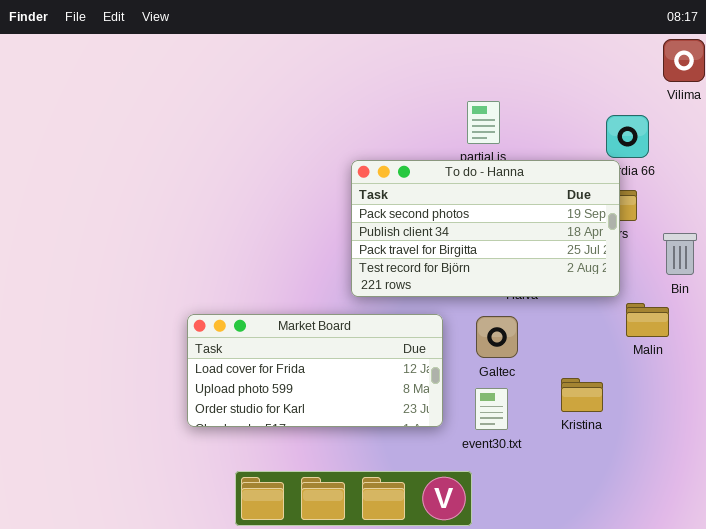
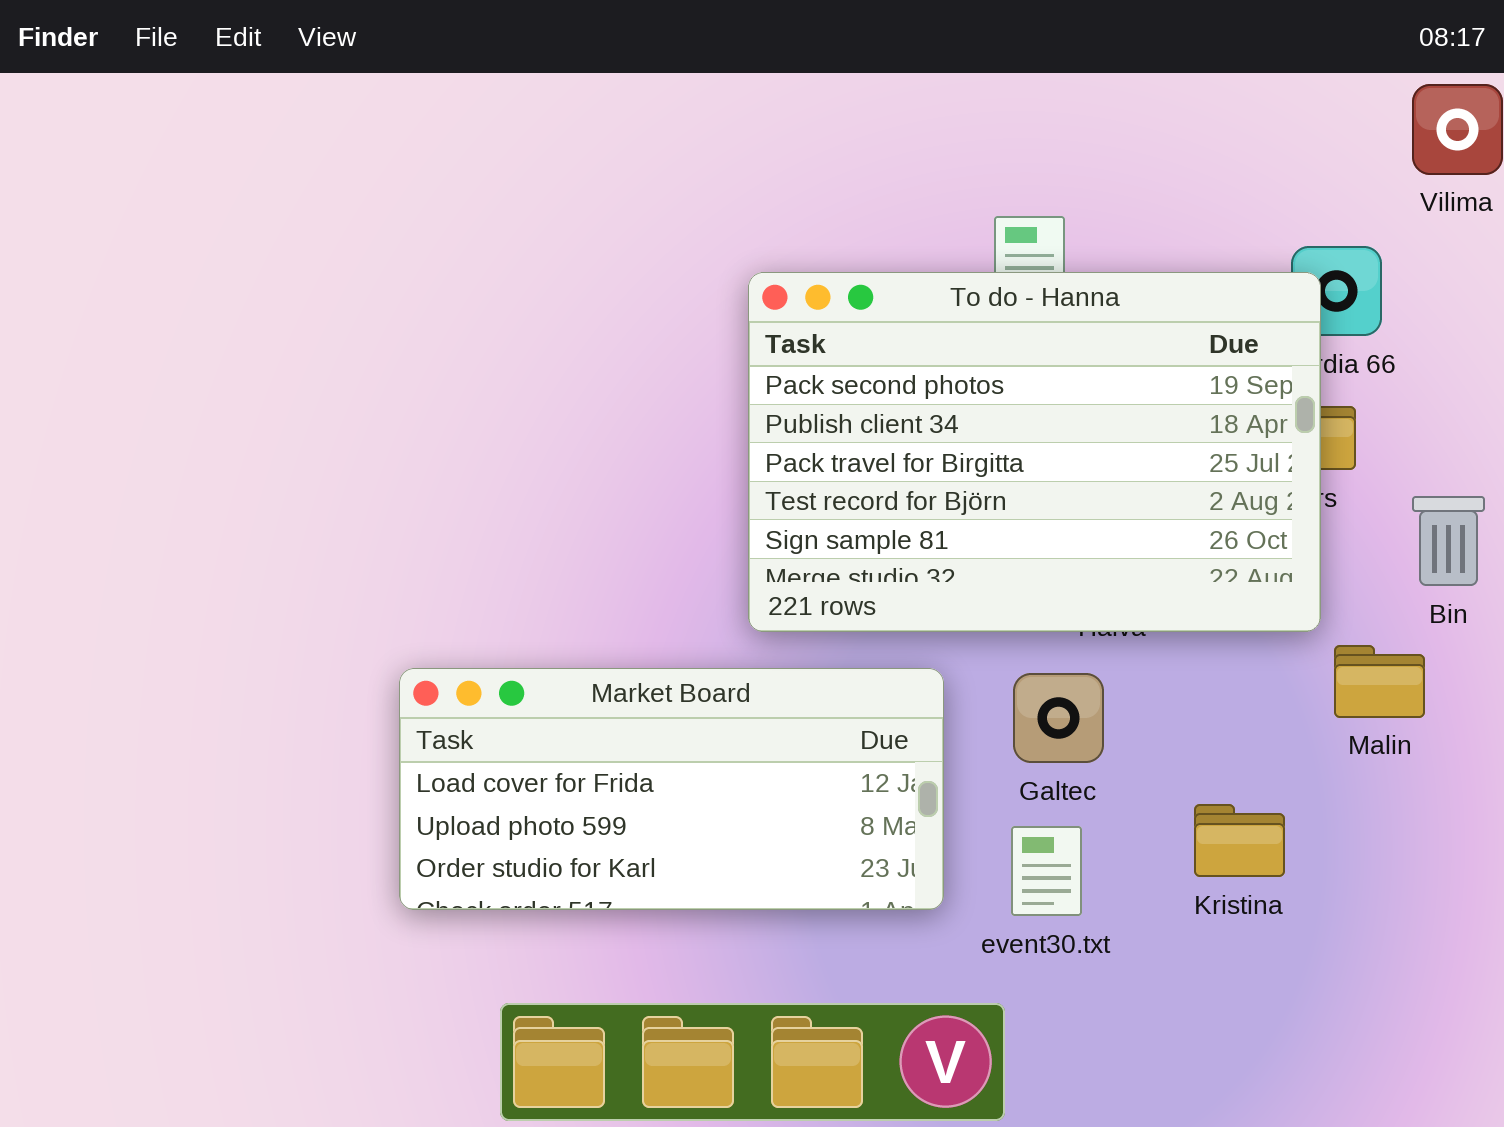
To do - Hanna: [351,160,620,297] -> [748,272,1321,632], resized

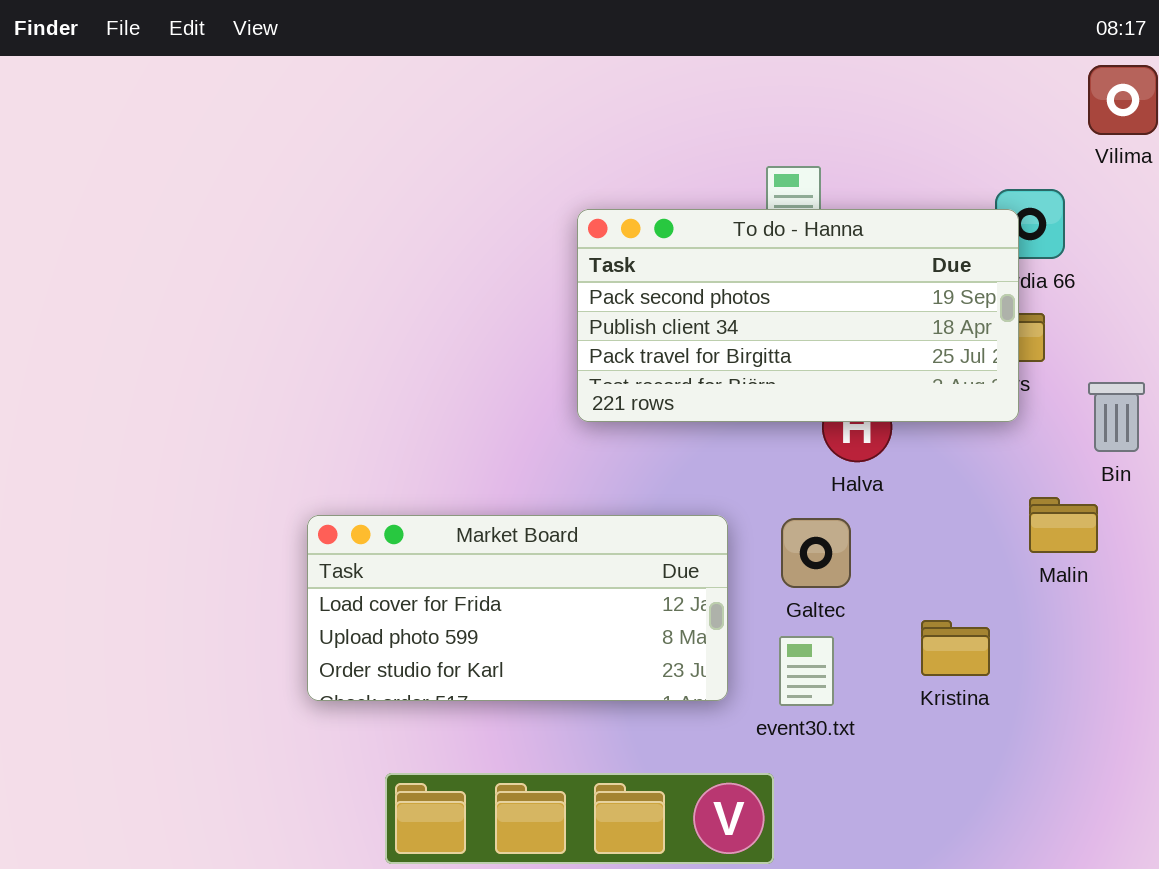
To do - Hanna: [748,272,1321,632] -> [577,209,1019,422], resized

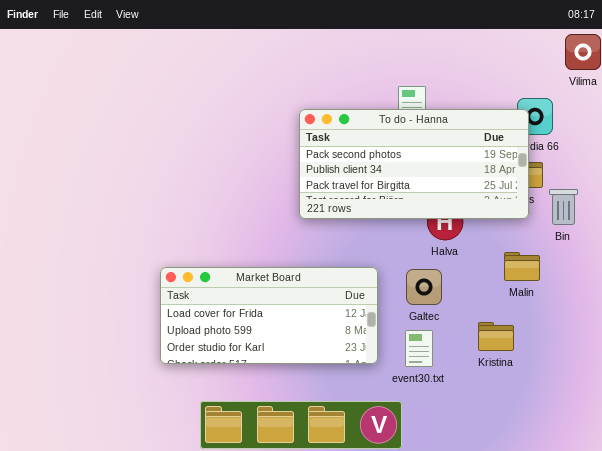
Bin: [1088,382,1145,452] -> [549,189,578,225], moved
Malin: [1029,497,1098,553] -> [504,252,540,281], moved

